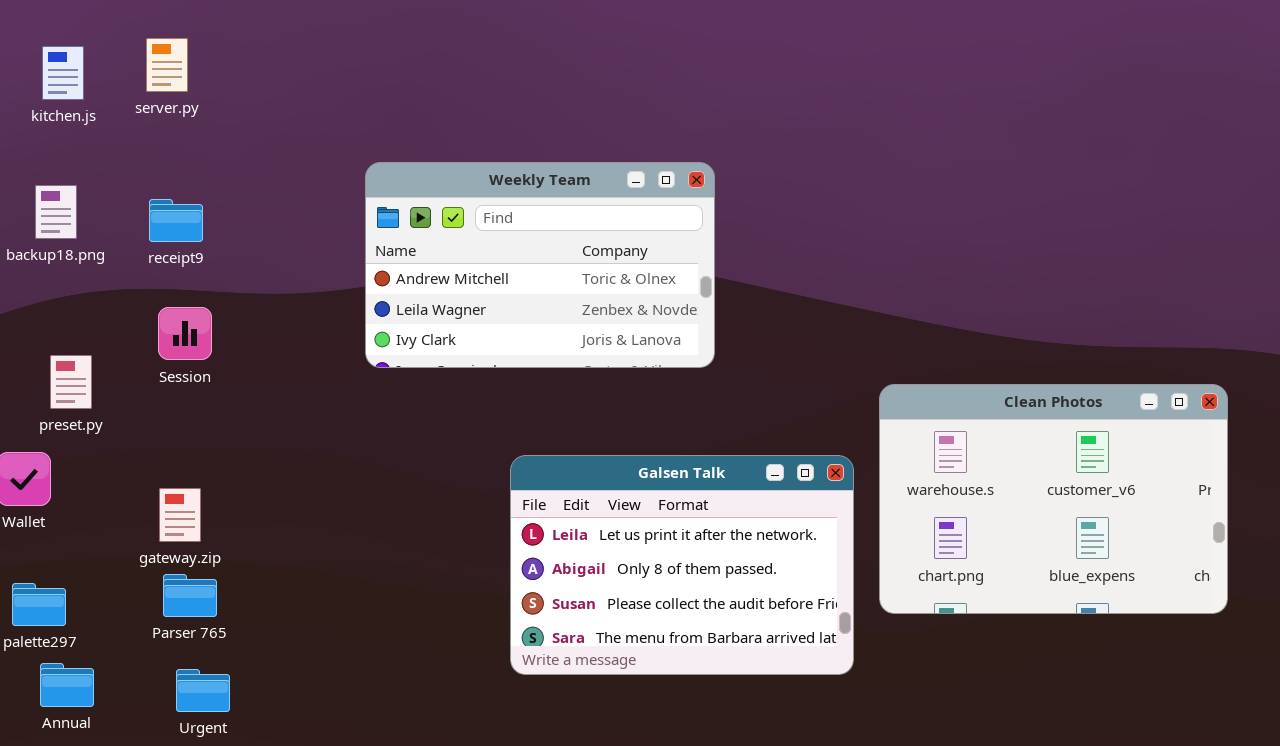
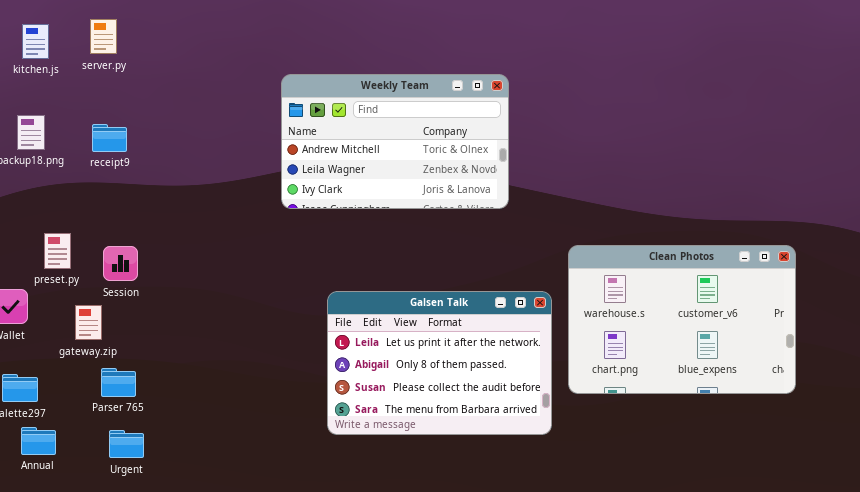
Weekly Team: [365,162,715,368] -> [281,74,509,209], moved
Session: [158,307,212,360] -> [103,246,138,281], moved
preset.py: [50,355,92,409] -> [44,233,71,269], moved
gateway.zip: [159,488,201,542] -> [75,305,102,340], moved

